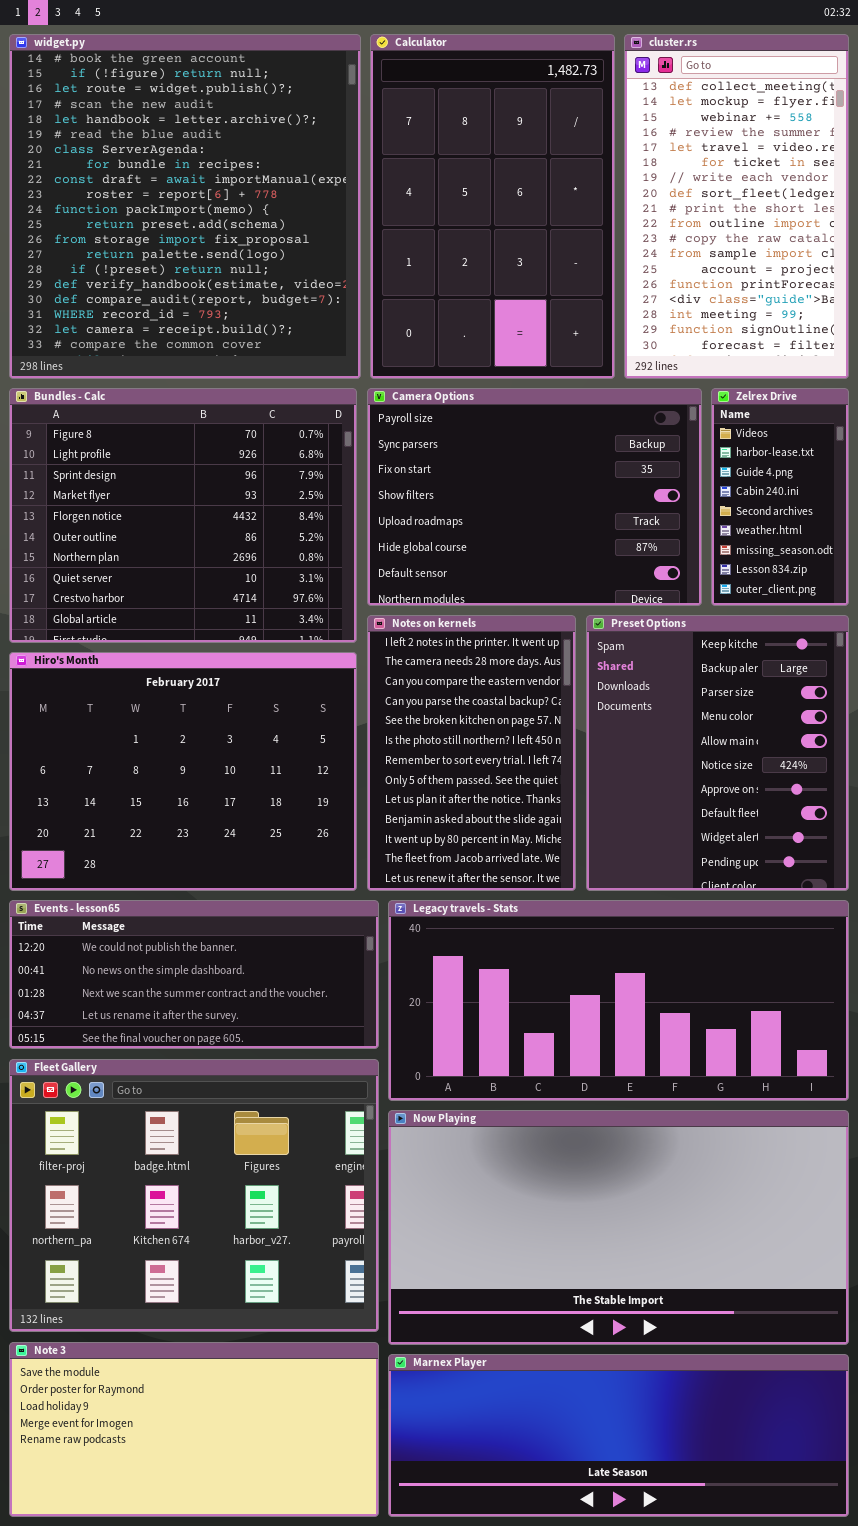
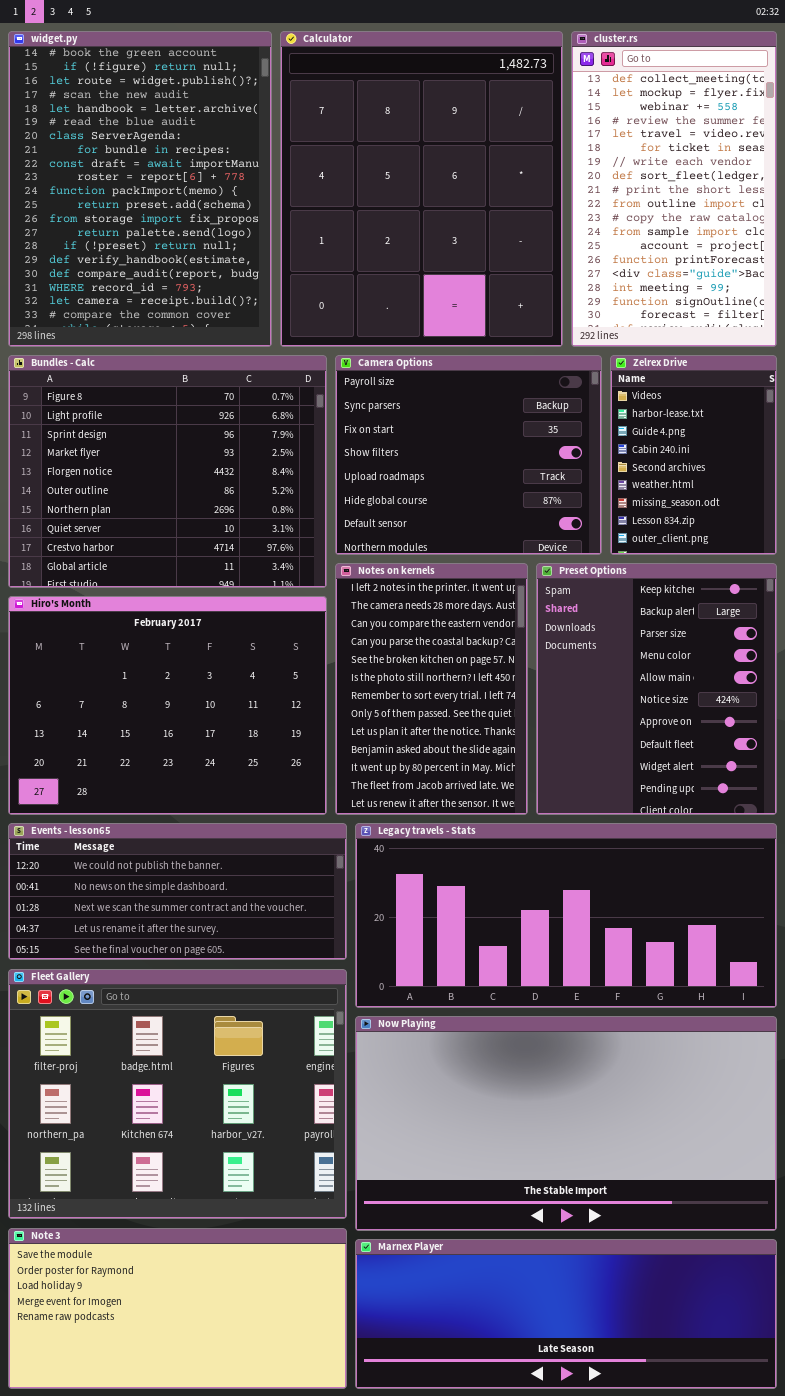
widget.py: [9,34,361,379] -> [8,31,272,347], resized
Calculator: [370,34,615,379] -> [280,31,563,347], resized
Camera Options: [367,388,702,606] -> [335,355,602,555], resized
Zelrex Drive: [711,388,849,606] -> [610,355,777,555], resized

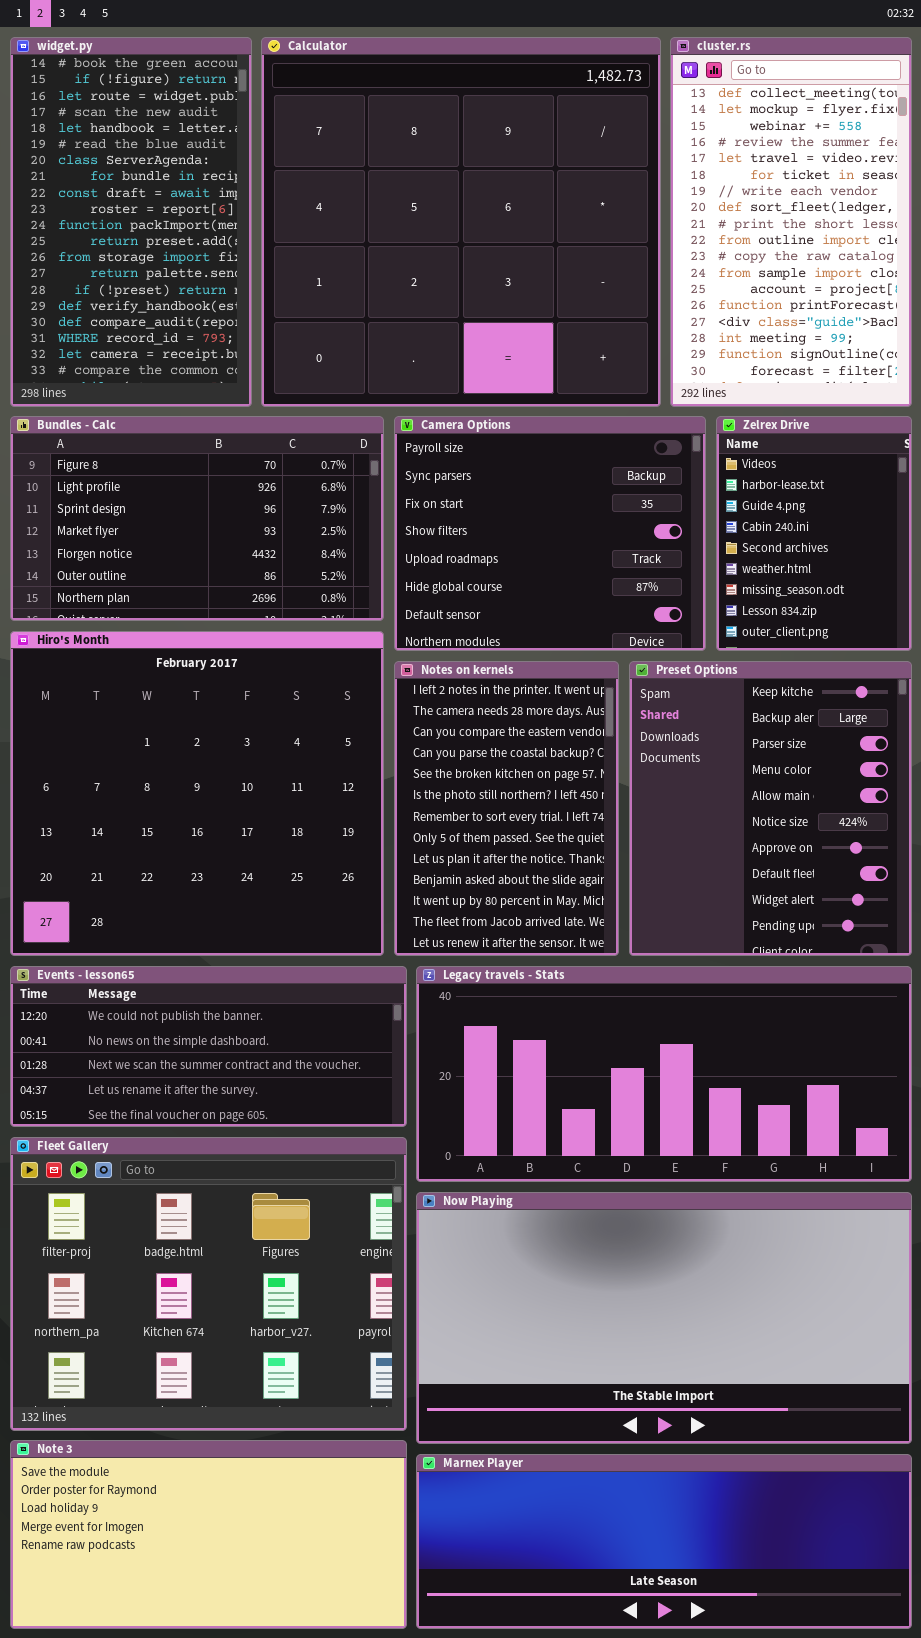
widget.py: [8,31,272,347] -> [10,37,252,407], resized
Calculator: [280,31,563,347] -> [261,37,661,407], resized
Bundles - Calc: [8,355,327,588] -> [10,416,384,621], resized
Hiro's Month: [8,596,327,815] -> [10,631,384,956], resized

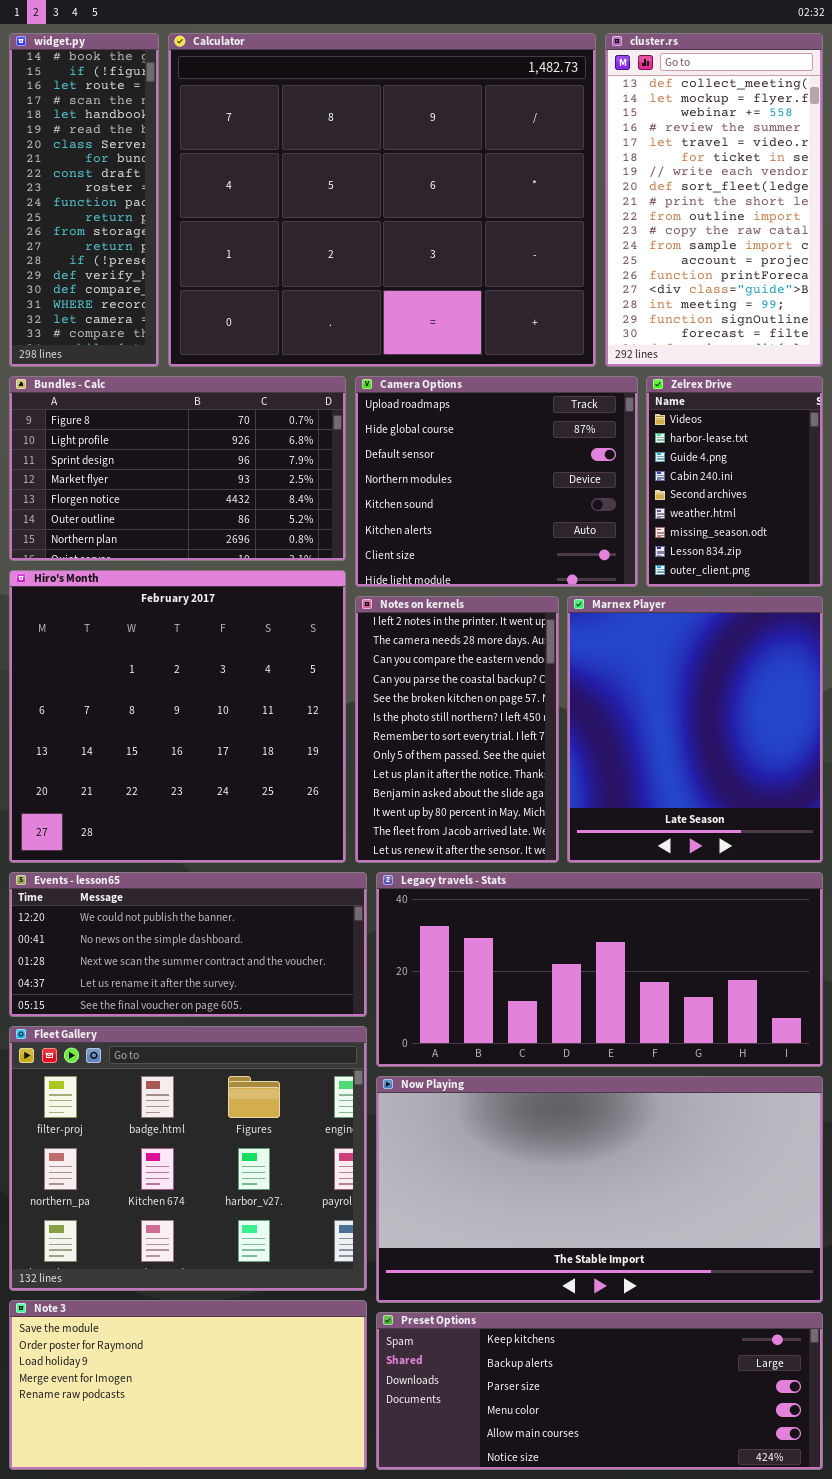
widget.py: [10,37,252,407] -> [9,33,159,367], resized
Calculator: [261,37,661,407] -> [168,33,596,367], resized
Camera Options: [394,416,706,651] -> [355,376,638,587], scrolled down 4 rows
Preset Options: [629,661,912,956] -> [376,1312,823,1470], moved, resized
Marnex Player: [416,1454,912,1629] -> [567,596,823,863], moved, resized

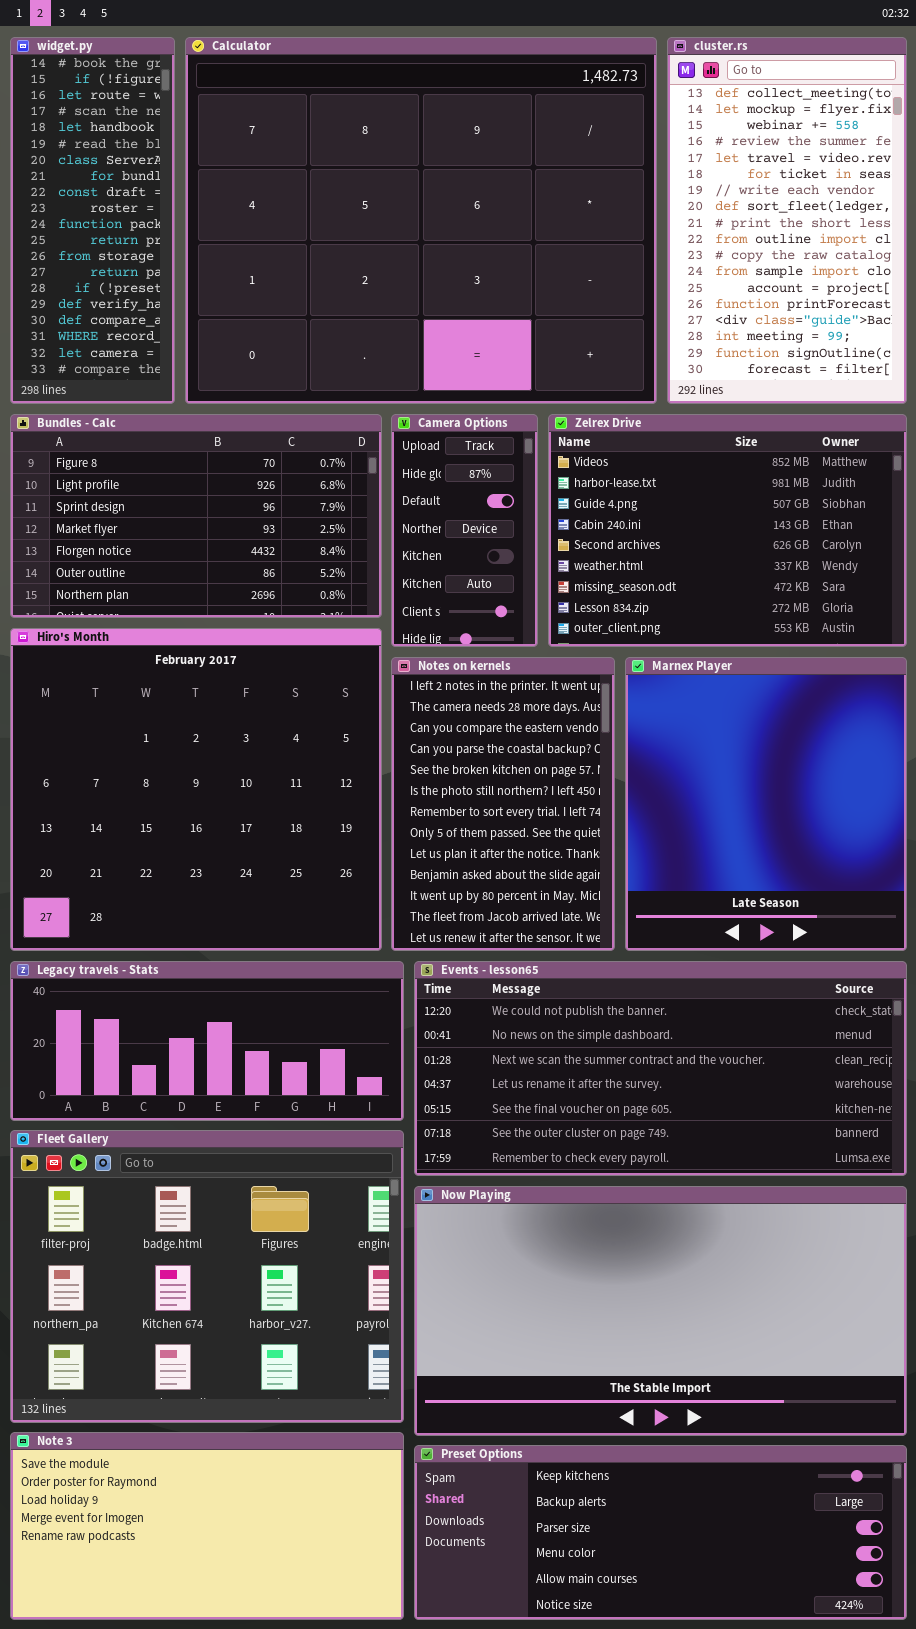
Camera Options: [355,376,638,587] -> [391,414,538,647], resized
Zelrex Drive: [646,376,823,587] -> [548,414,907,647], resized
Events - lesson65: [9,872,367,1017] -> [414,961,907,1176], moved, resized
Legacy travels - Stats: [376,872,823,1067] -> [10,961,404,1121], moved, resized

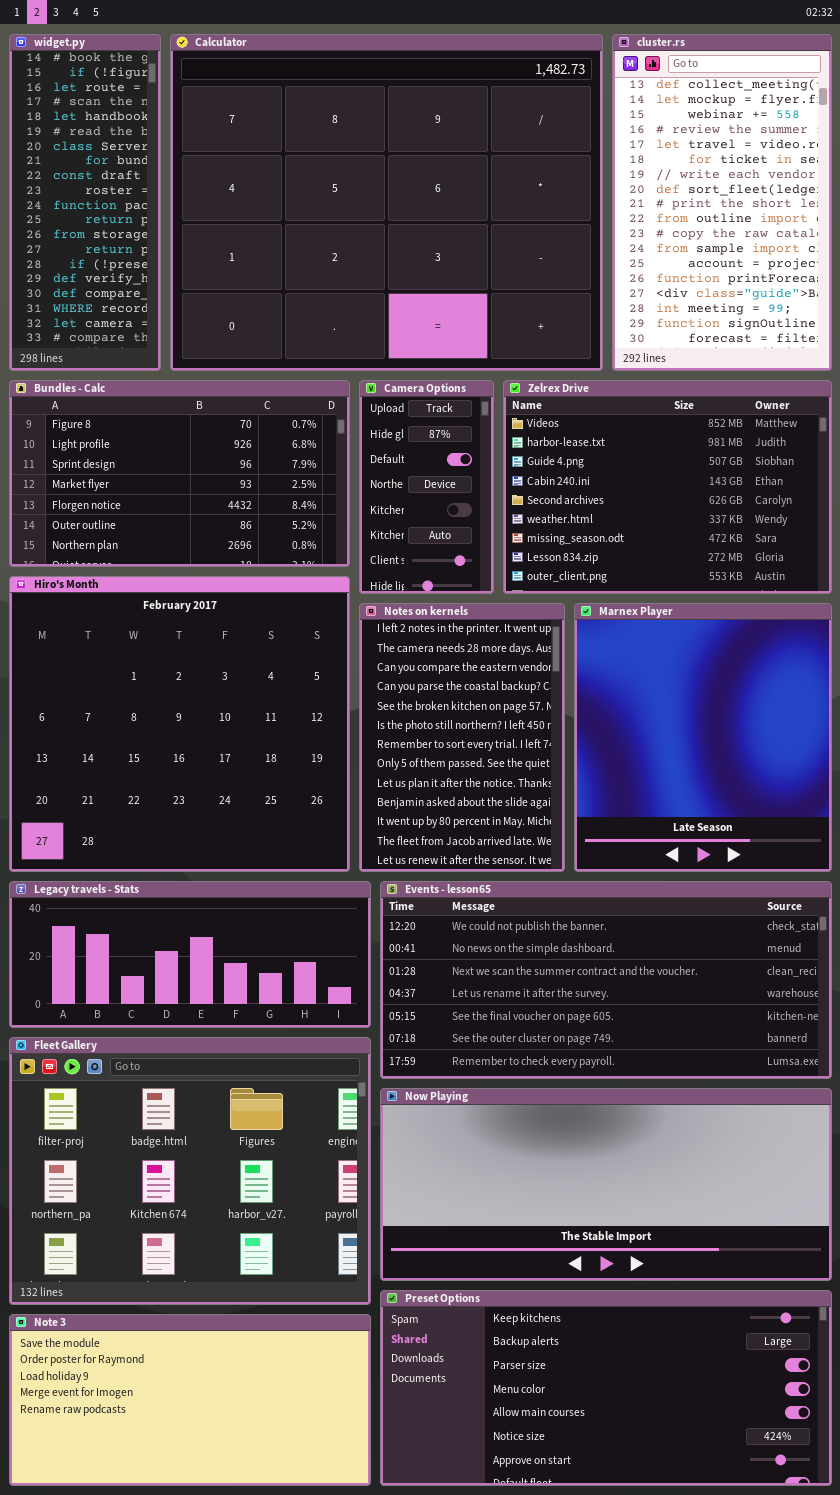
Now Playing: [414,1186,907,1436] -> [380,1088,832,1281], resized
Preset Options: [414,1445,907,1620] -> [380,1290,832,1486], resized

